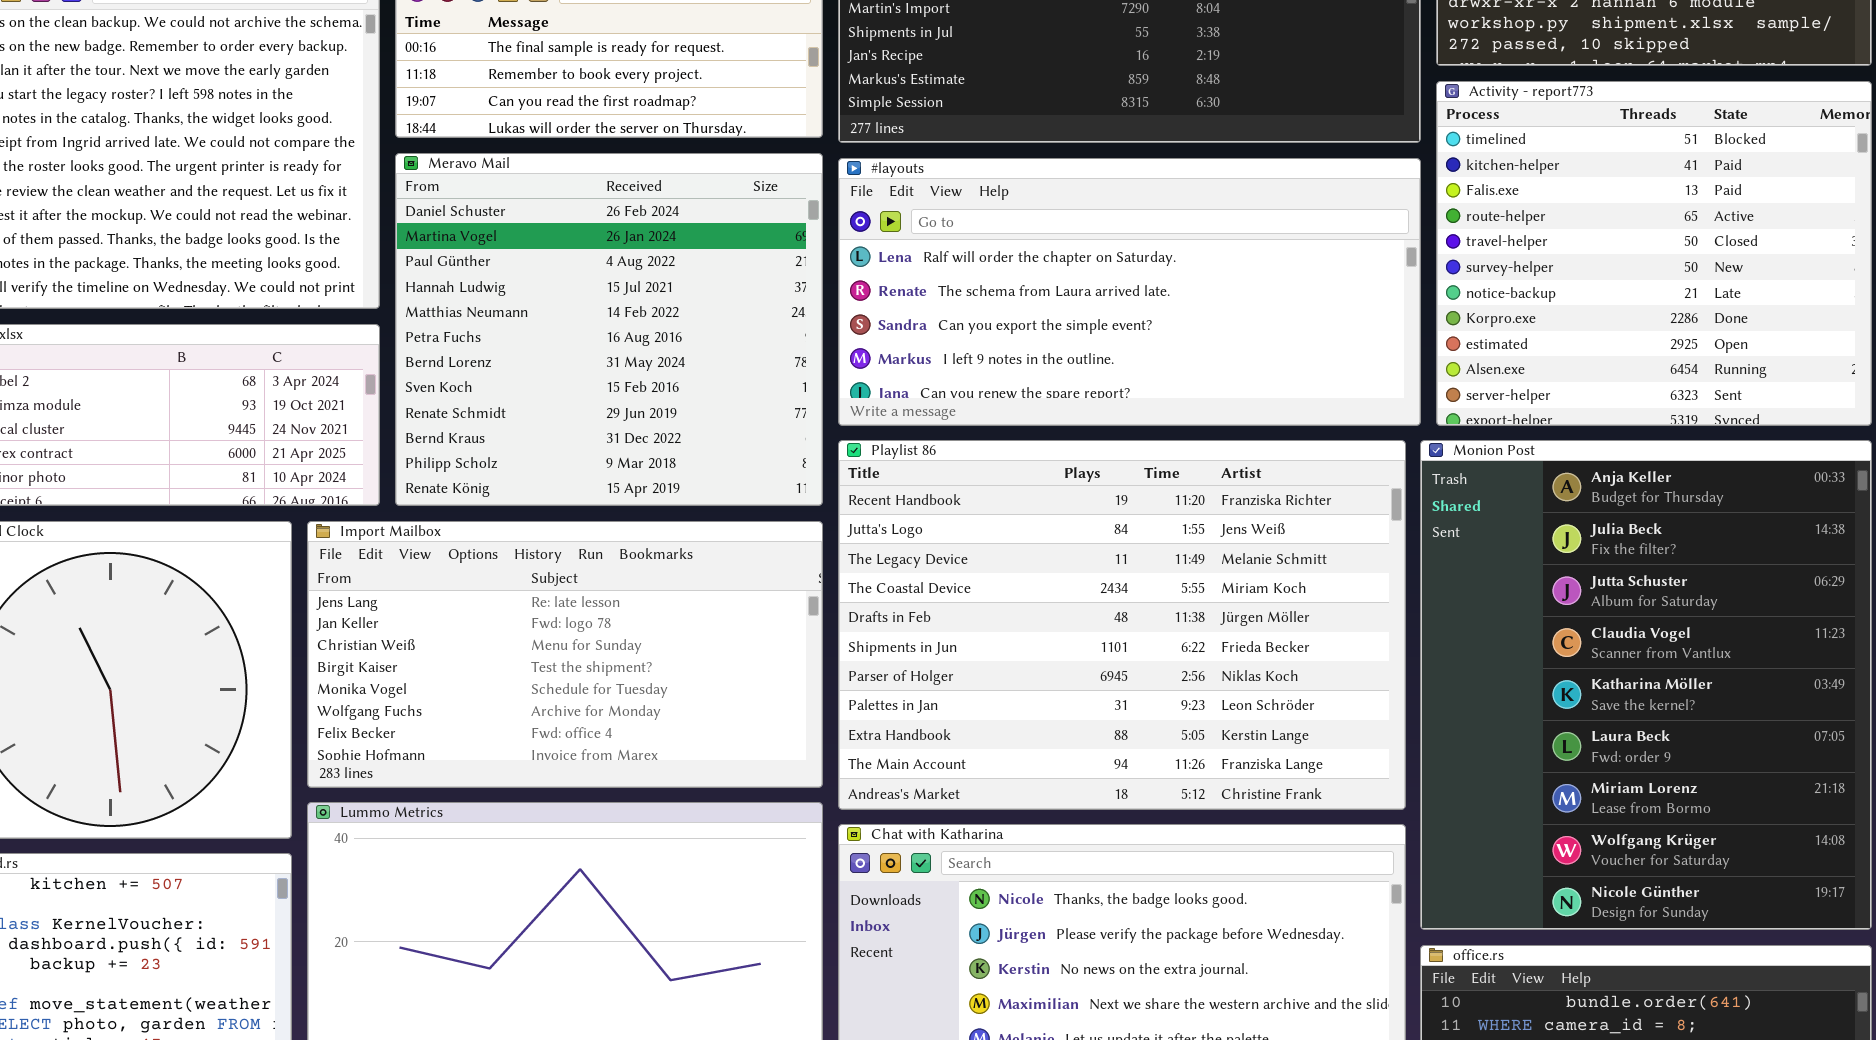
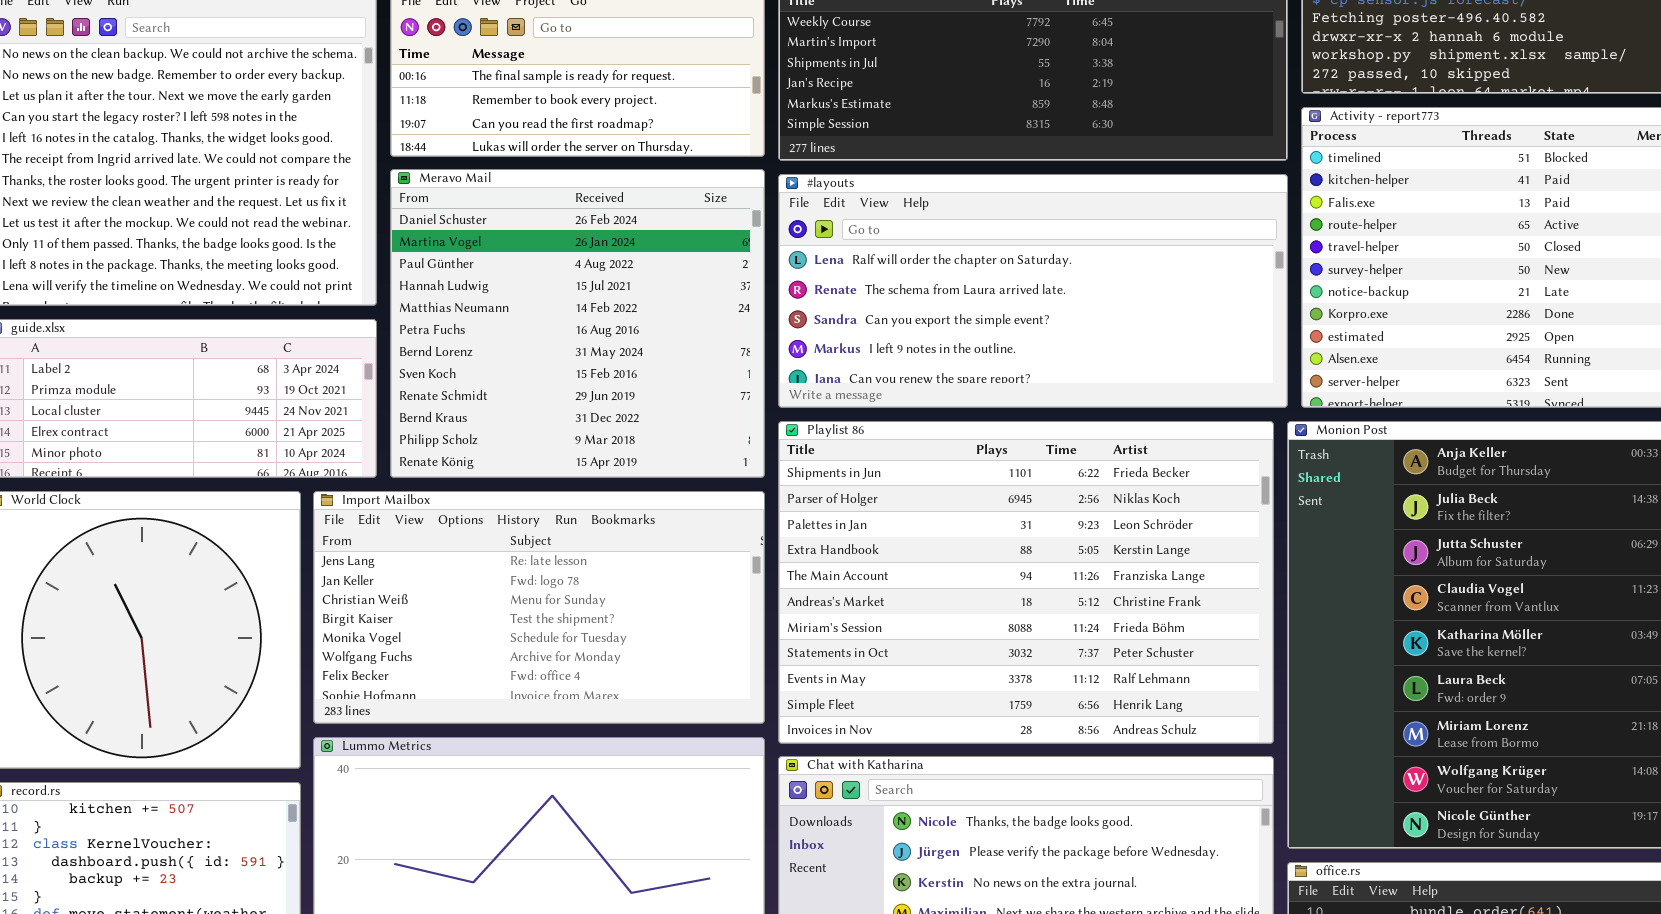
Playlist 86: [838,440,1406,810] -> [778,421,1274,744], scrolled down 5 rows

